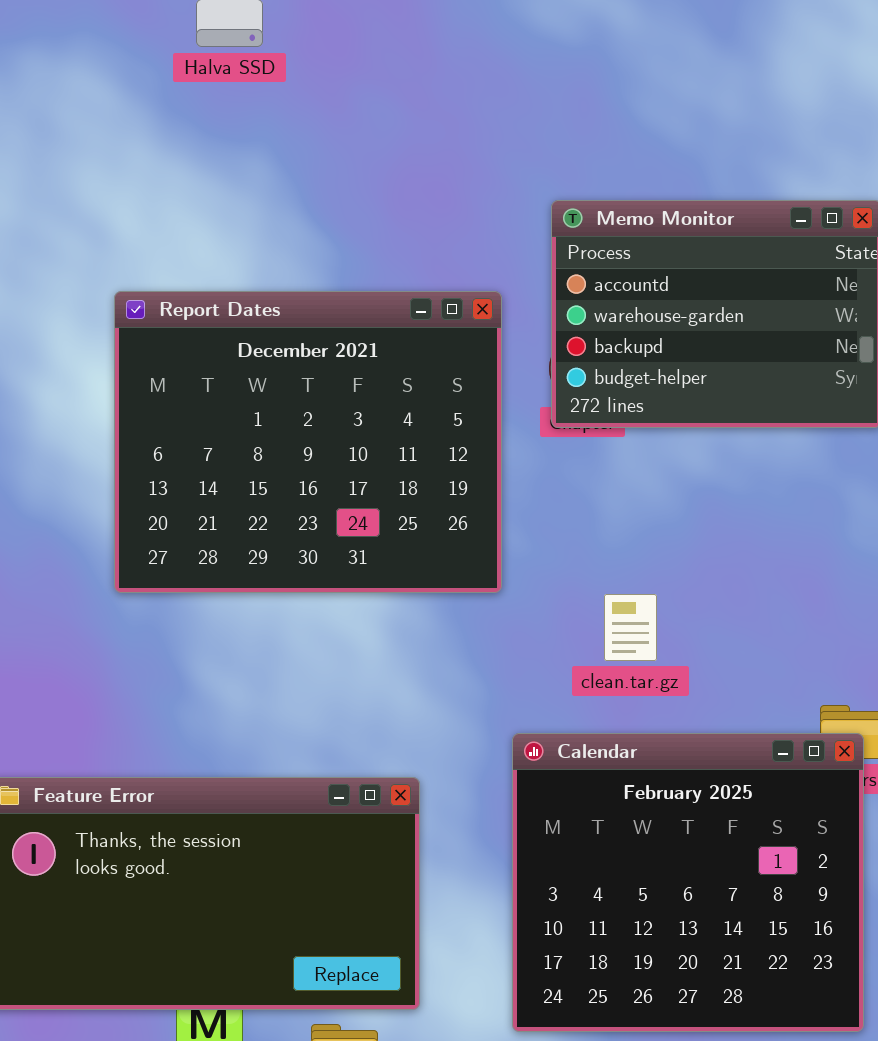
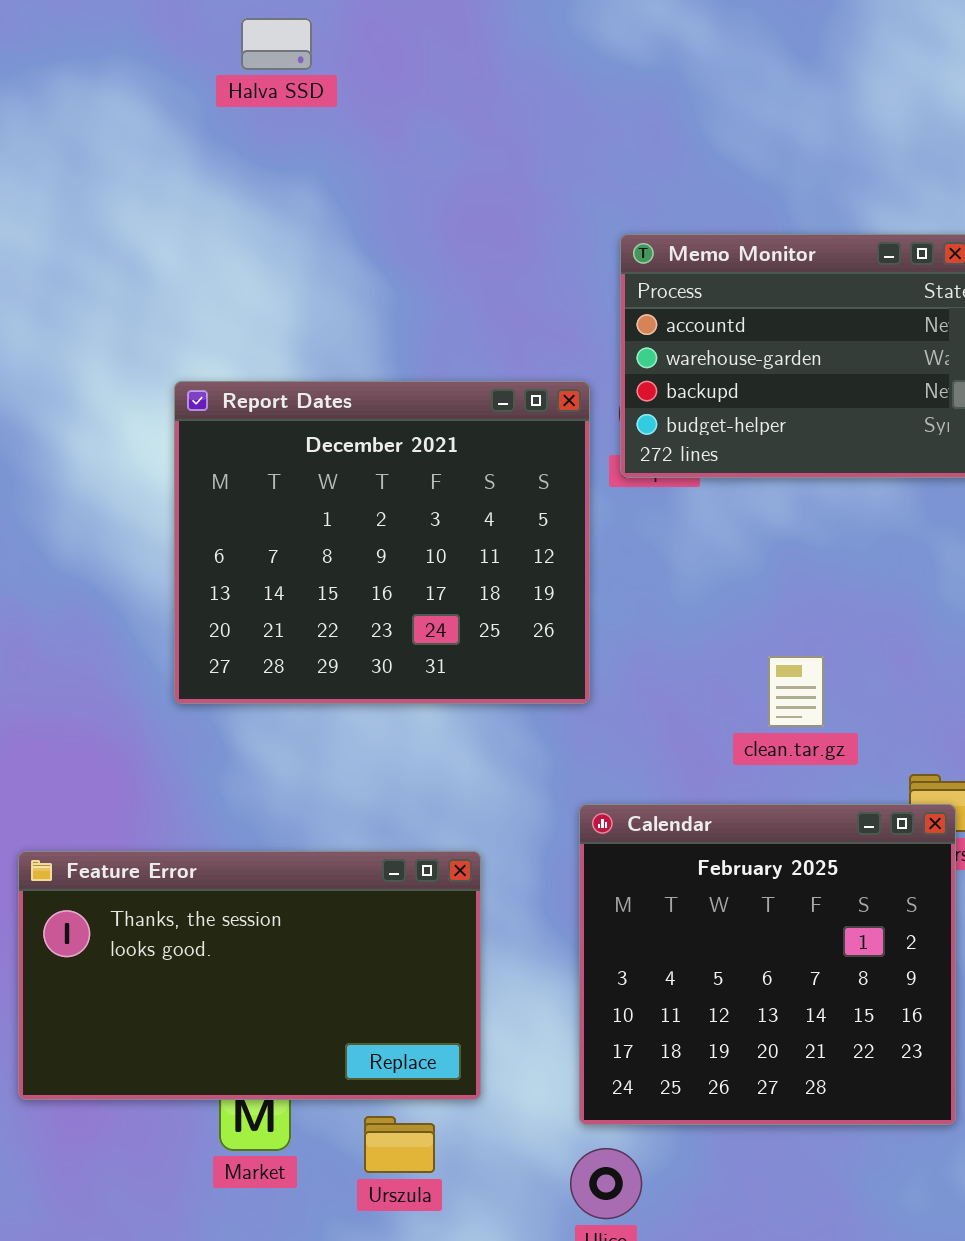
Report Dates: [114,291,502,593] -> [174,381,590,704], moved
clean.tar.gz: [604,594,657,661] -> [768,656,824,727], moved

